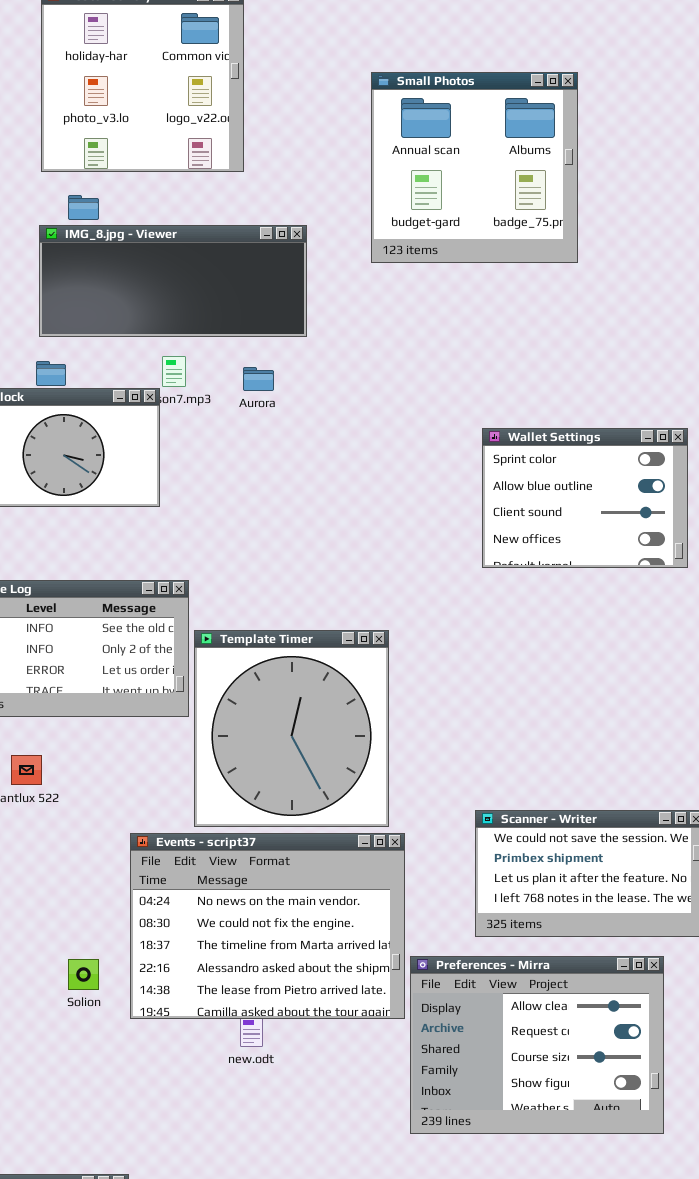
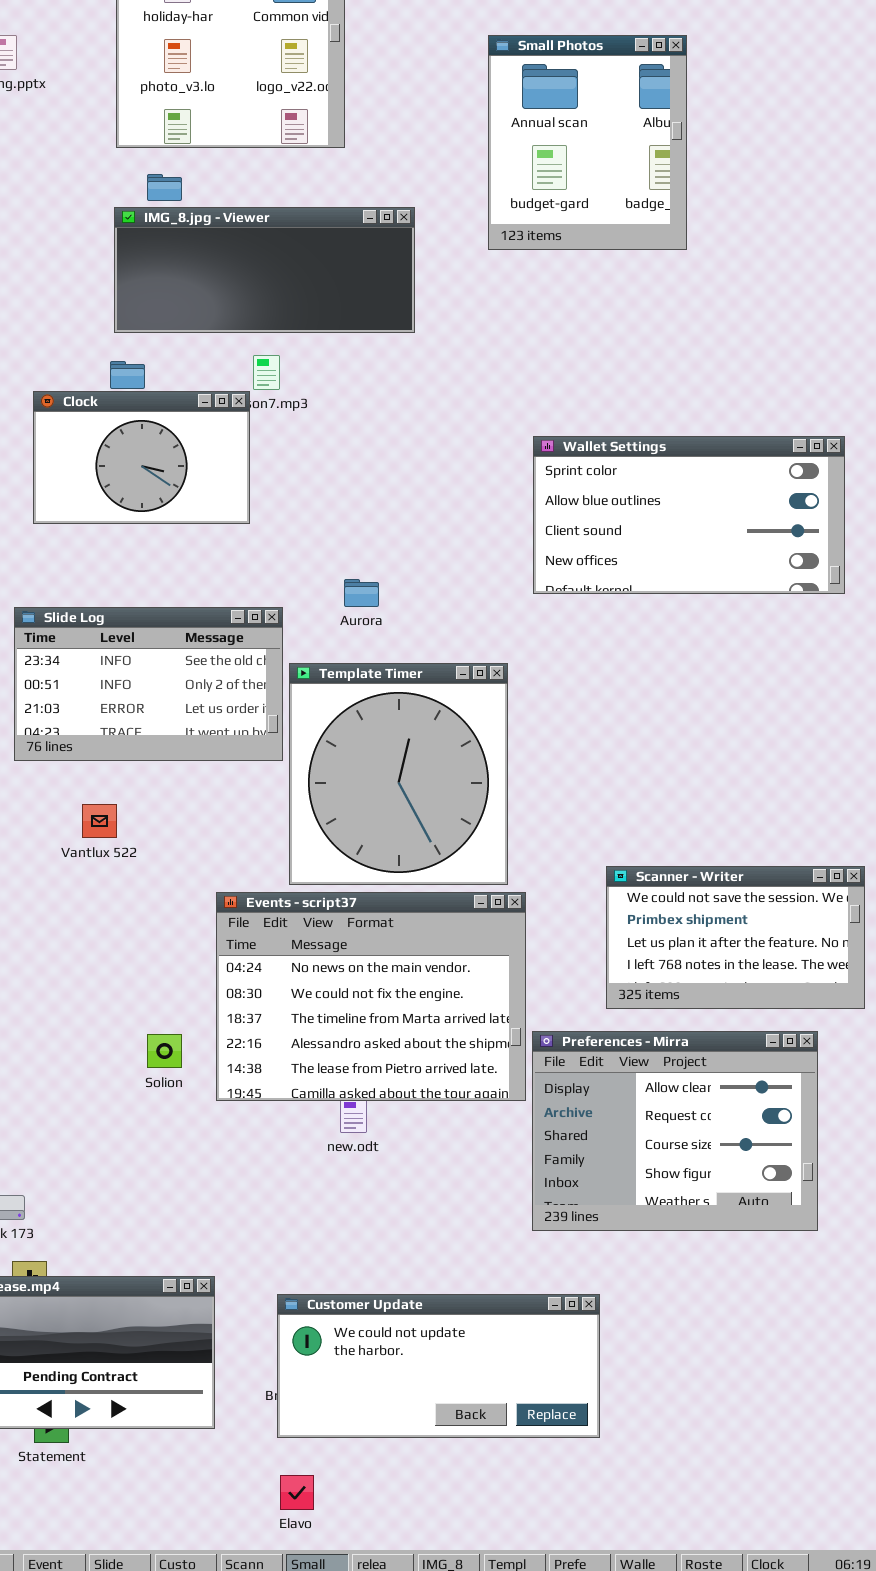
Small Photos: [371,72,578,263] -> [488,35,687,250], resized
Aurora: [243,367,274,391] -> [344,579,379,607], moved
Wallet Settings: [482,428,688,568] -> [533,436,845,594], resized

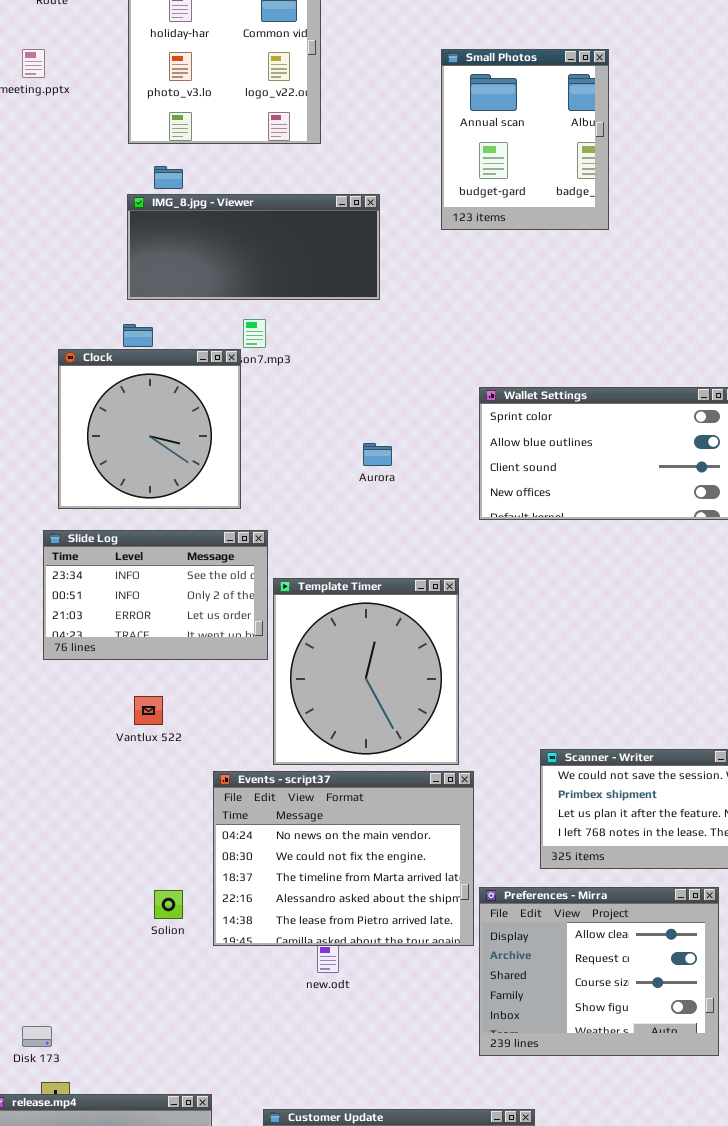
Clock: [33,391,250,524] -> [58,349,241,509], resized
Aurora: [344,579,379,607] -> [363,443,392,466], moved
Vantlux 522: [82,804,117,838] -> [134,696,163,725], moved

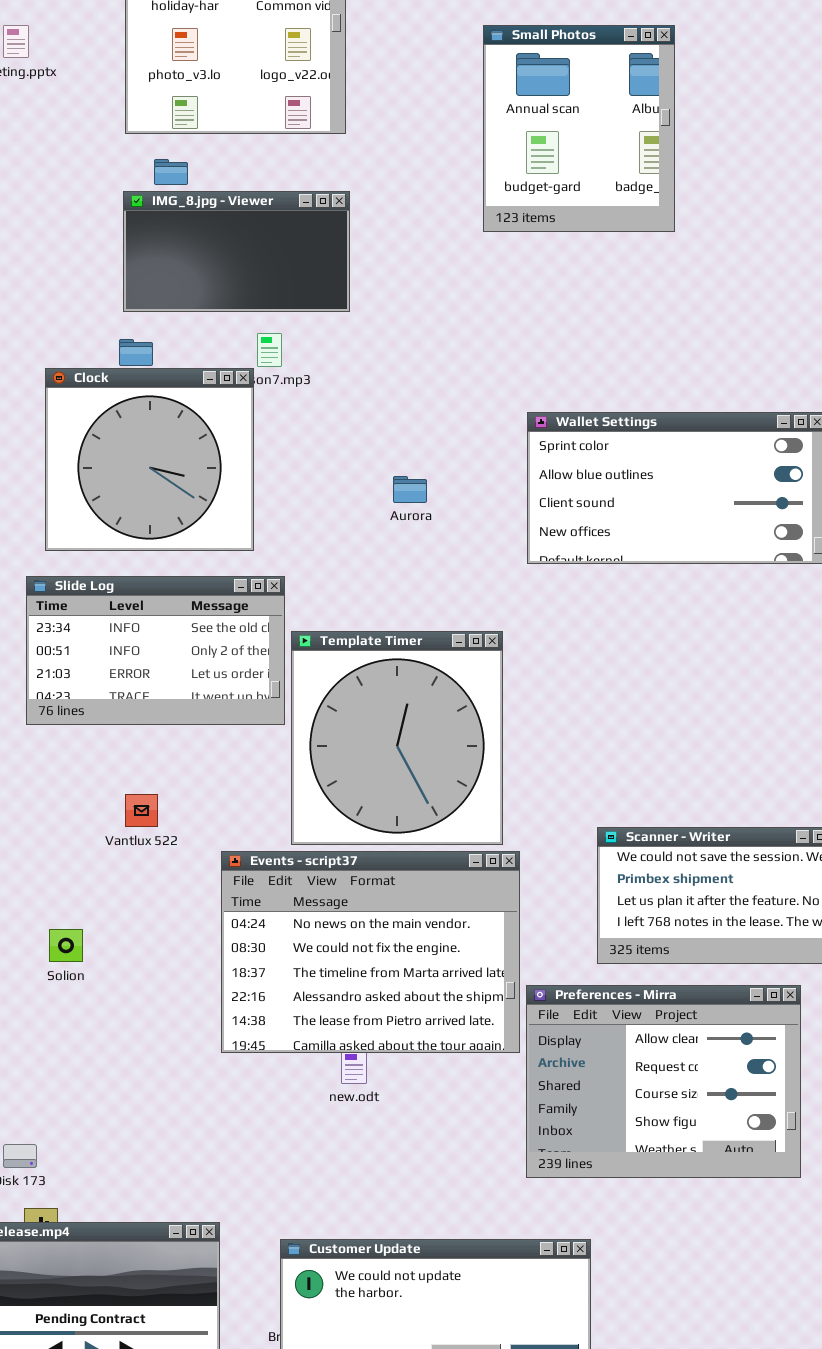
IMG_8.jpg - Viewer: [127,194,380,300] -> [123,191,350,312], resized
Vantlux 522: [134,696,163,725] -> [125,794,158,827], moved
Solion: [154,890,183,919] -> [49,929,83,962], moved

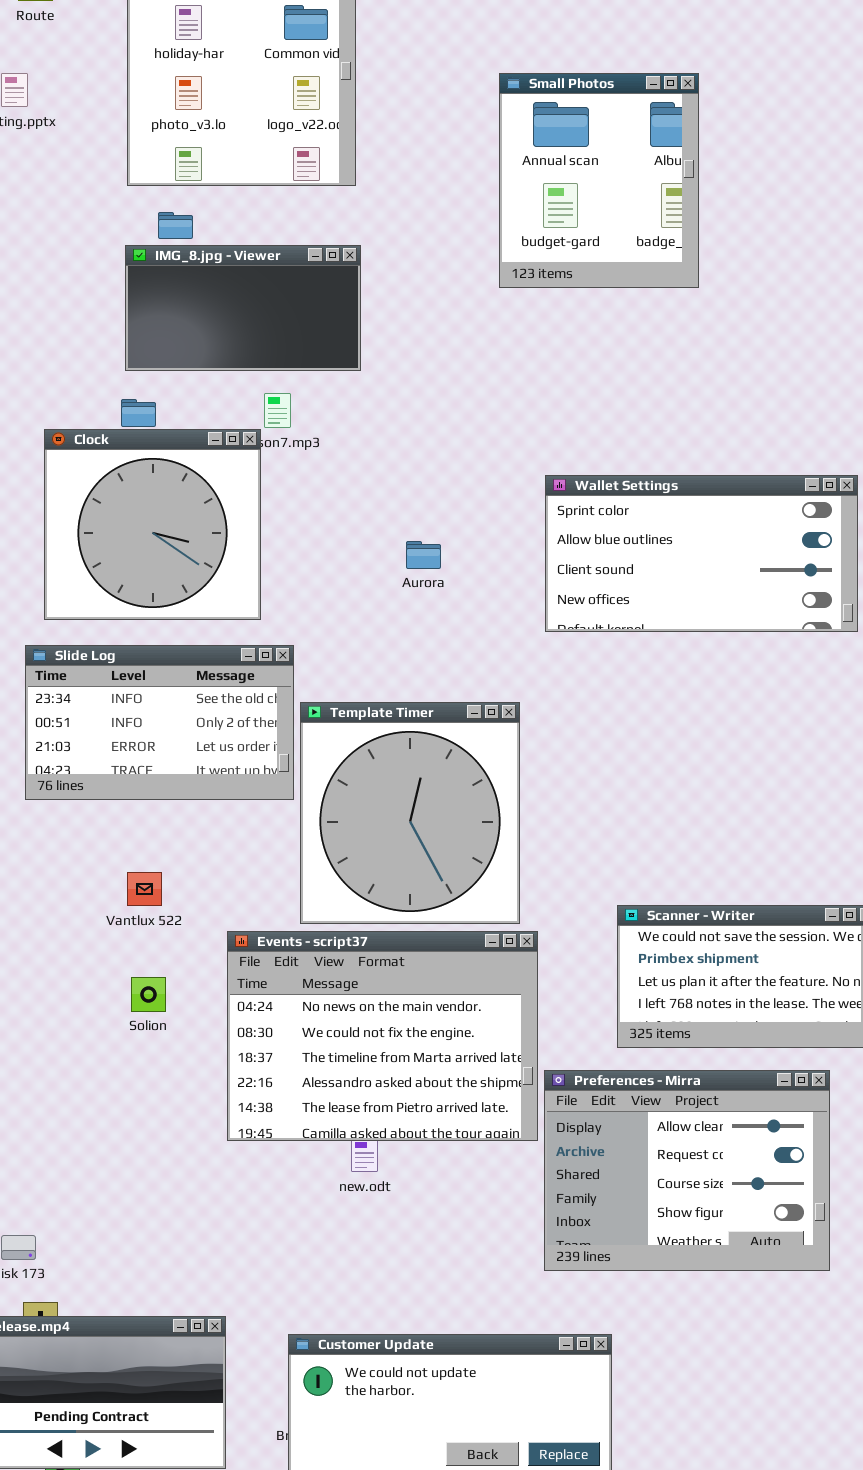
Solion: [49,929,83,962] -> [131,977,166,1012], moved

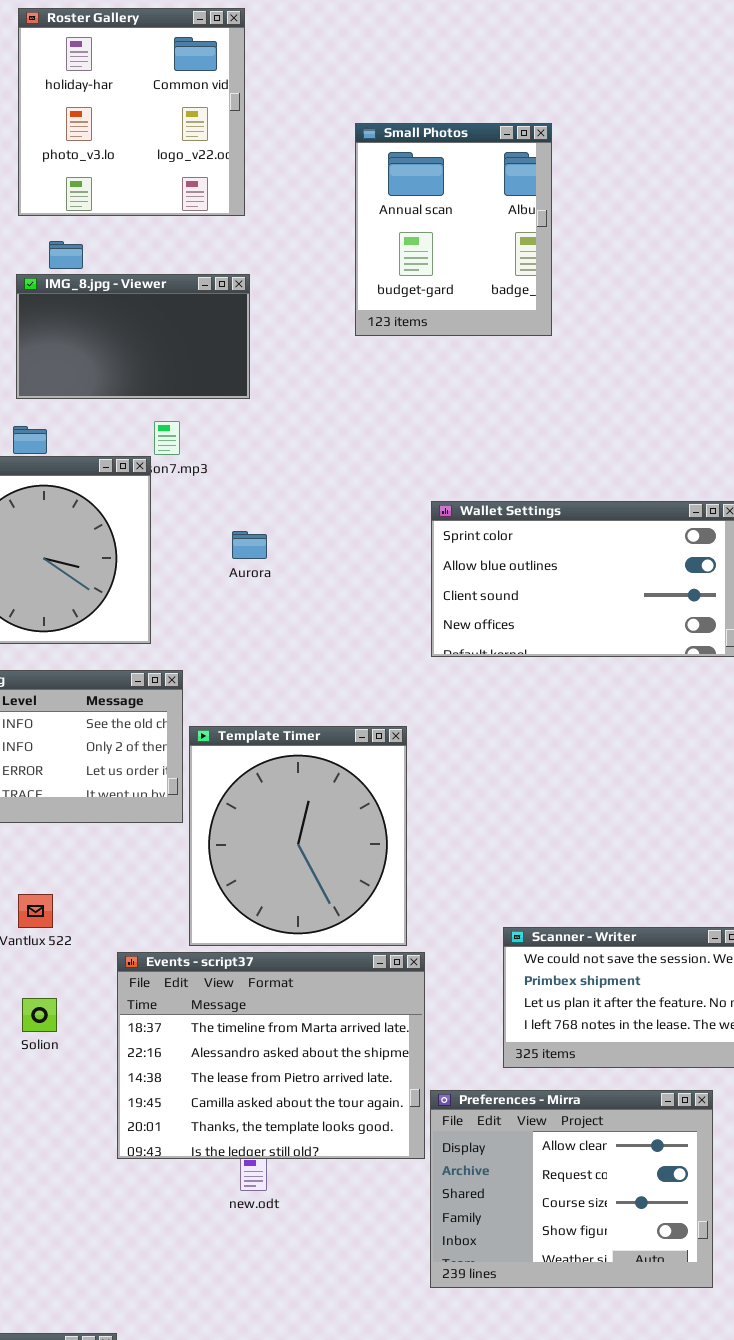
Small Photos: [499,73,699,288] -> [355,123,552,336], moved
Aurora: [406,541,441,569] -> [232,531,267,559], moved
Events - script37: [227,931,538,1141] -> [117,952,425,1159], scrolled down 2 rows

